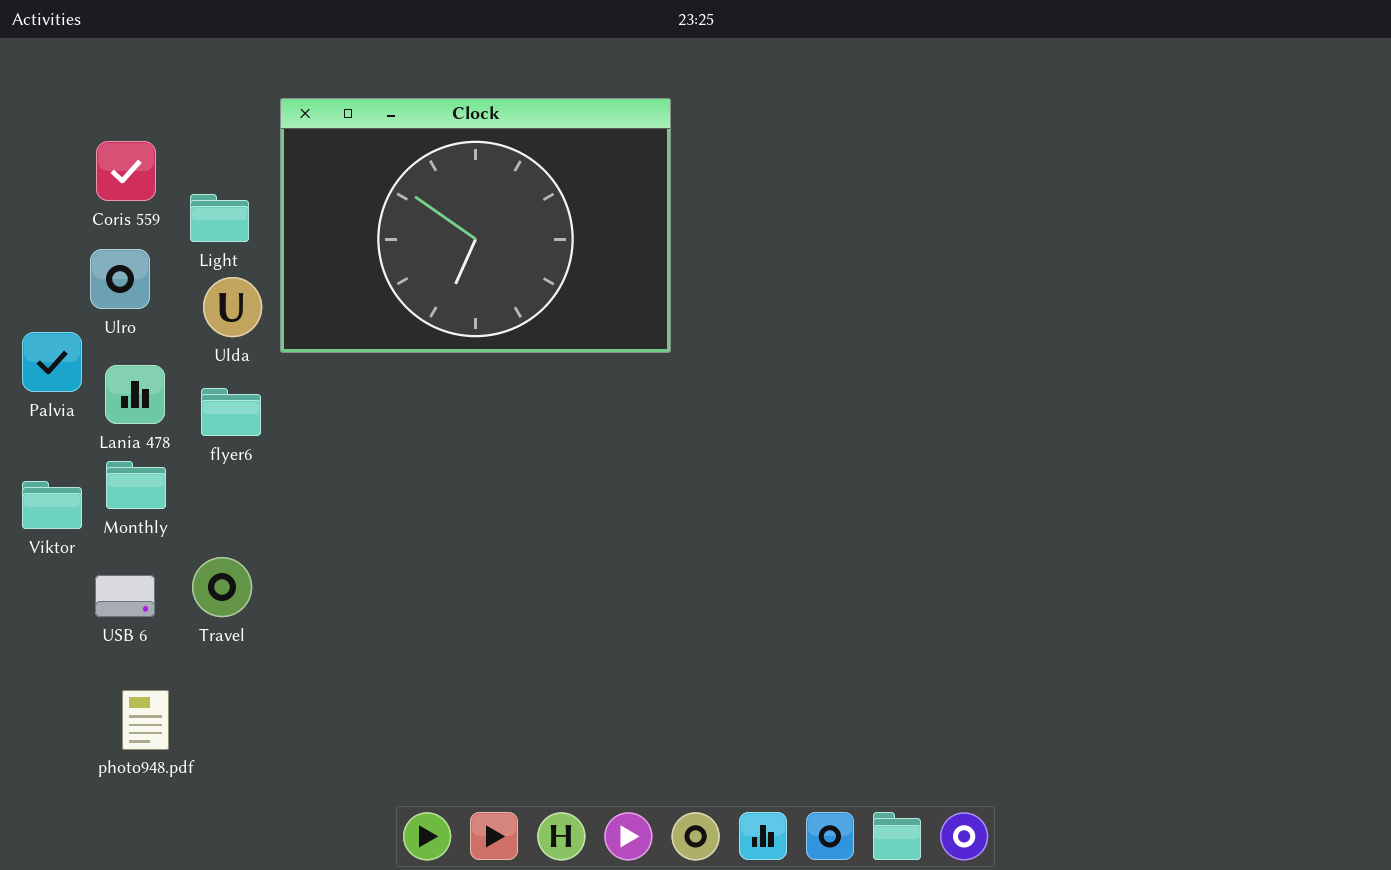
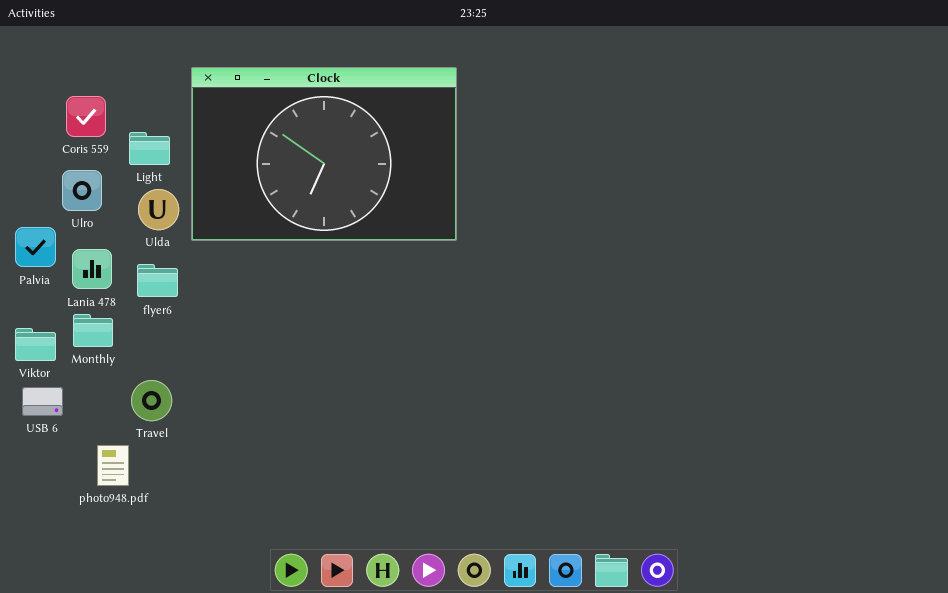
USB 6: [95,575,155,617] -> [22,387,63,416], moved
photo948.pdf: [122,690,169,750] -> [97,445,129,486], moved

